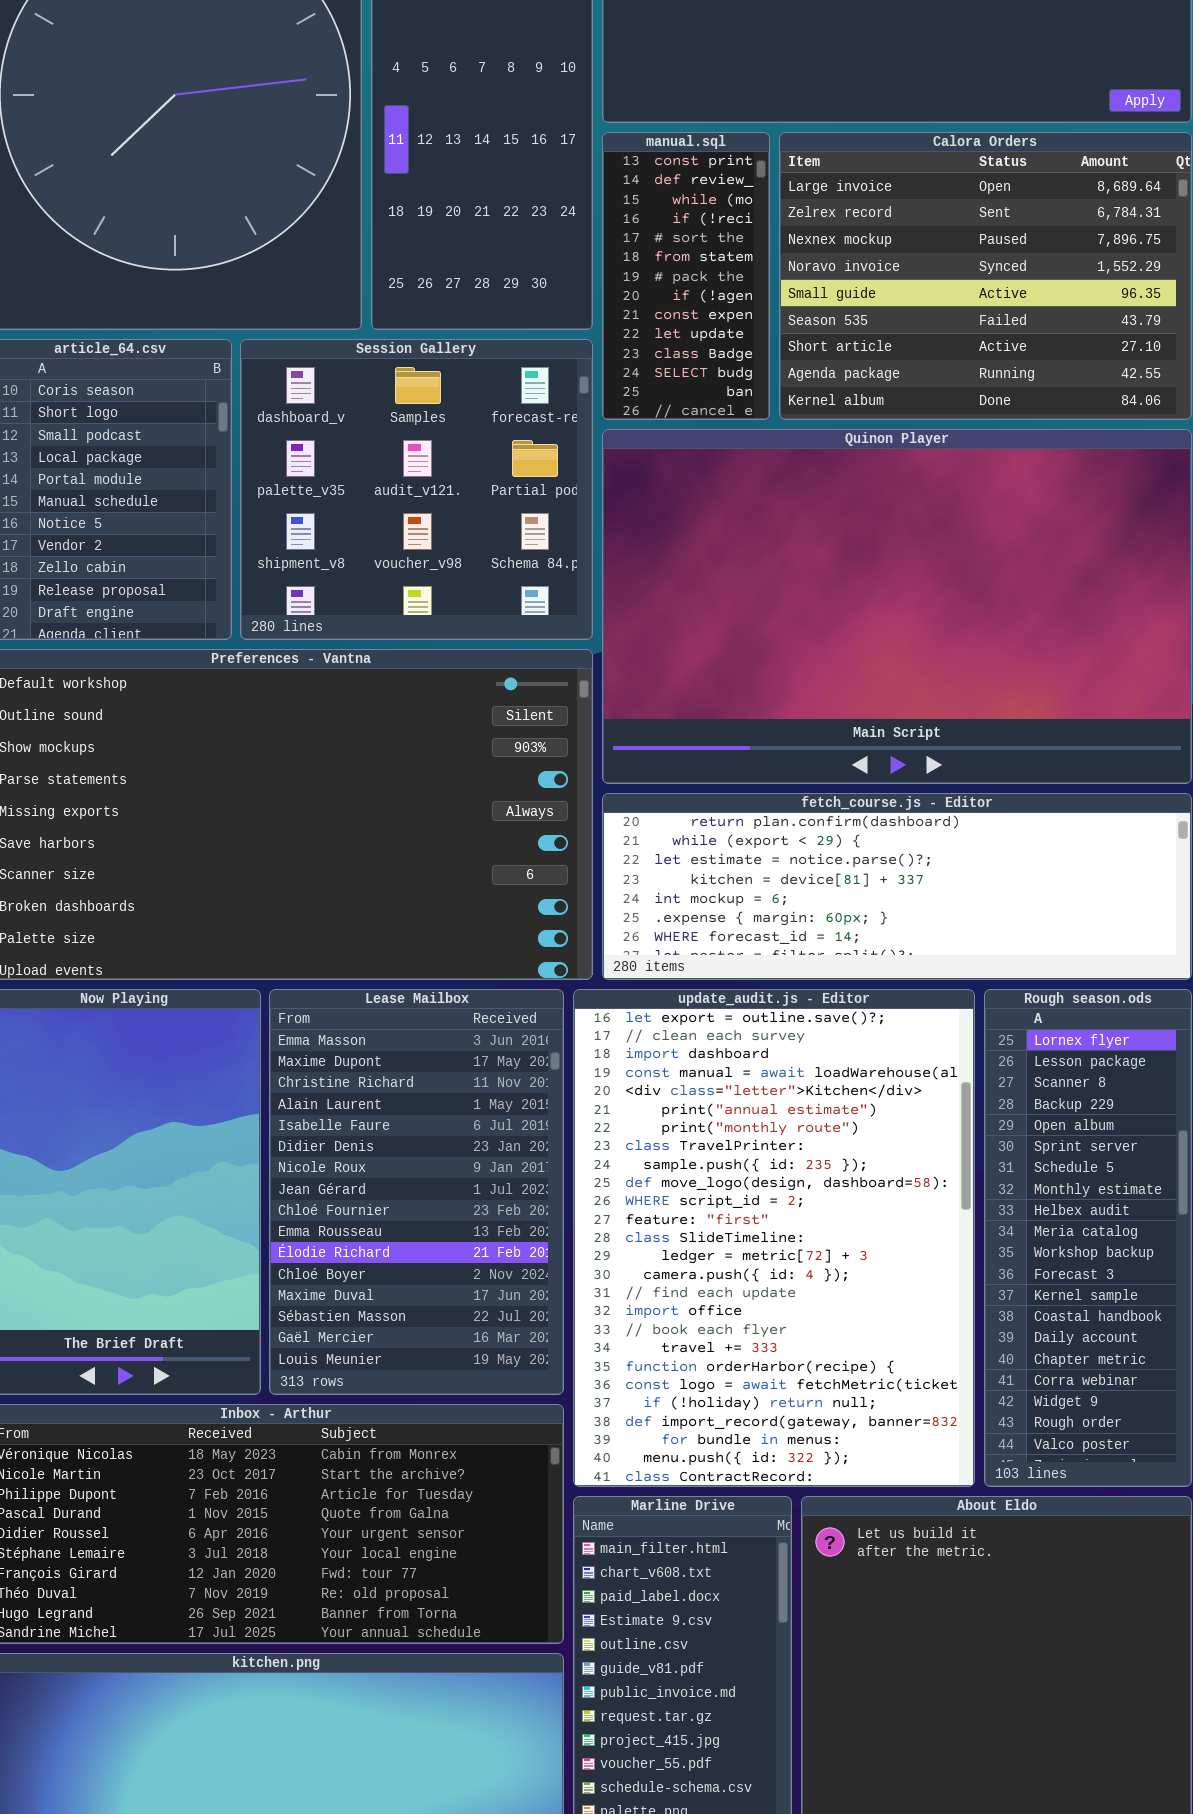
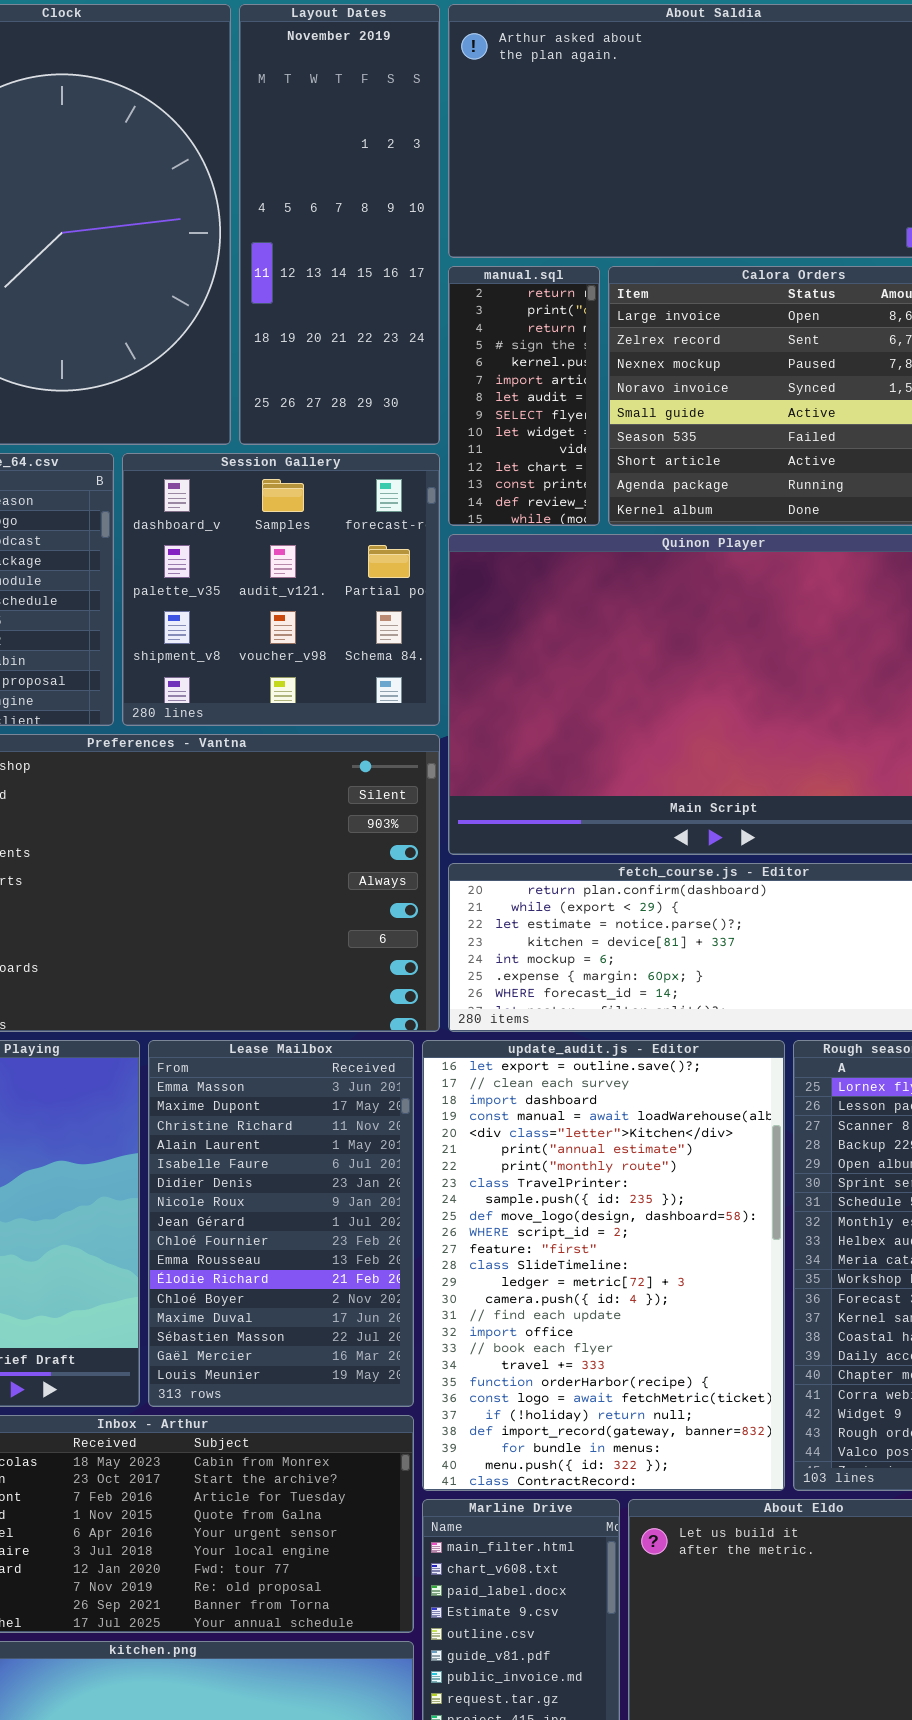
manual.sql: [602,132,770,420] -> [448,266,600,526], scrolled up 11 rows

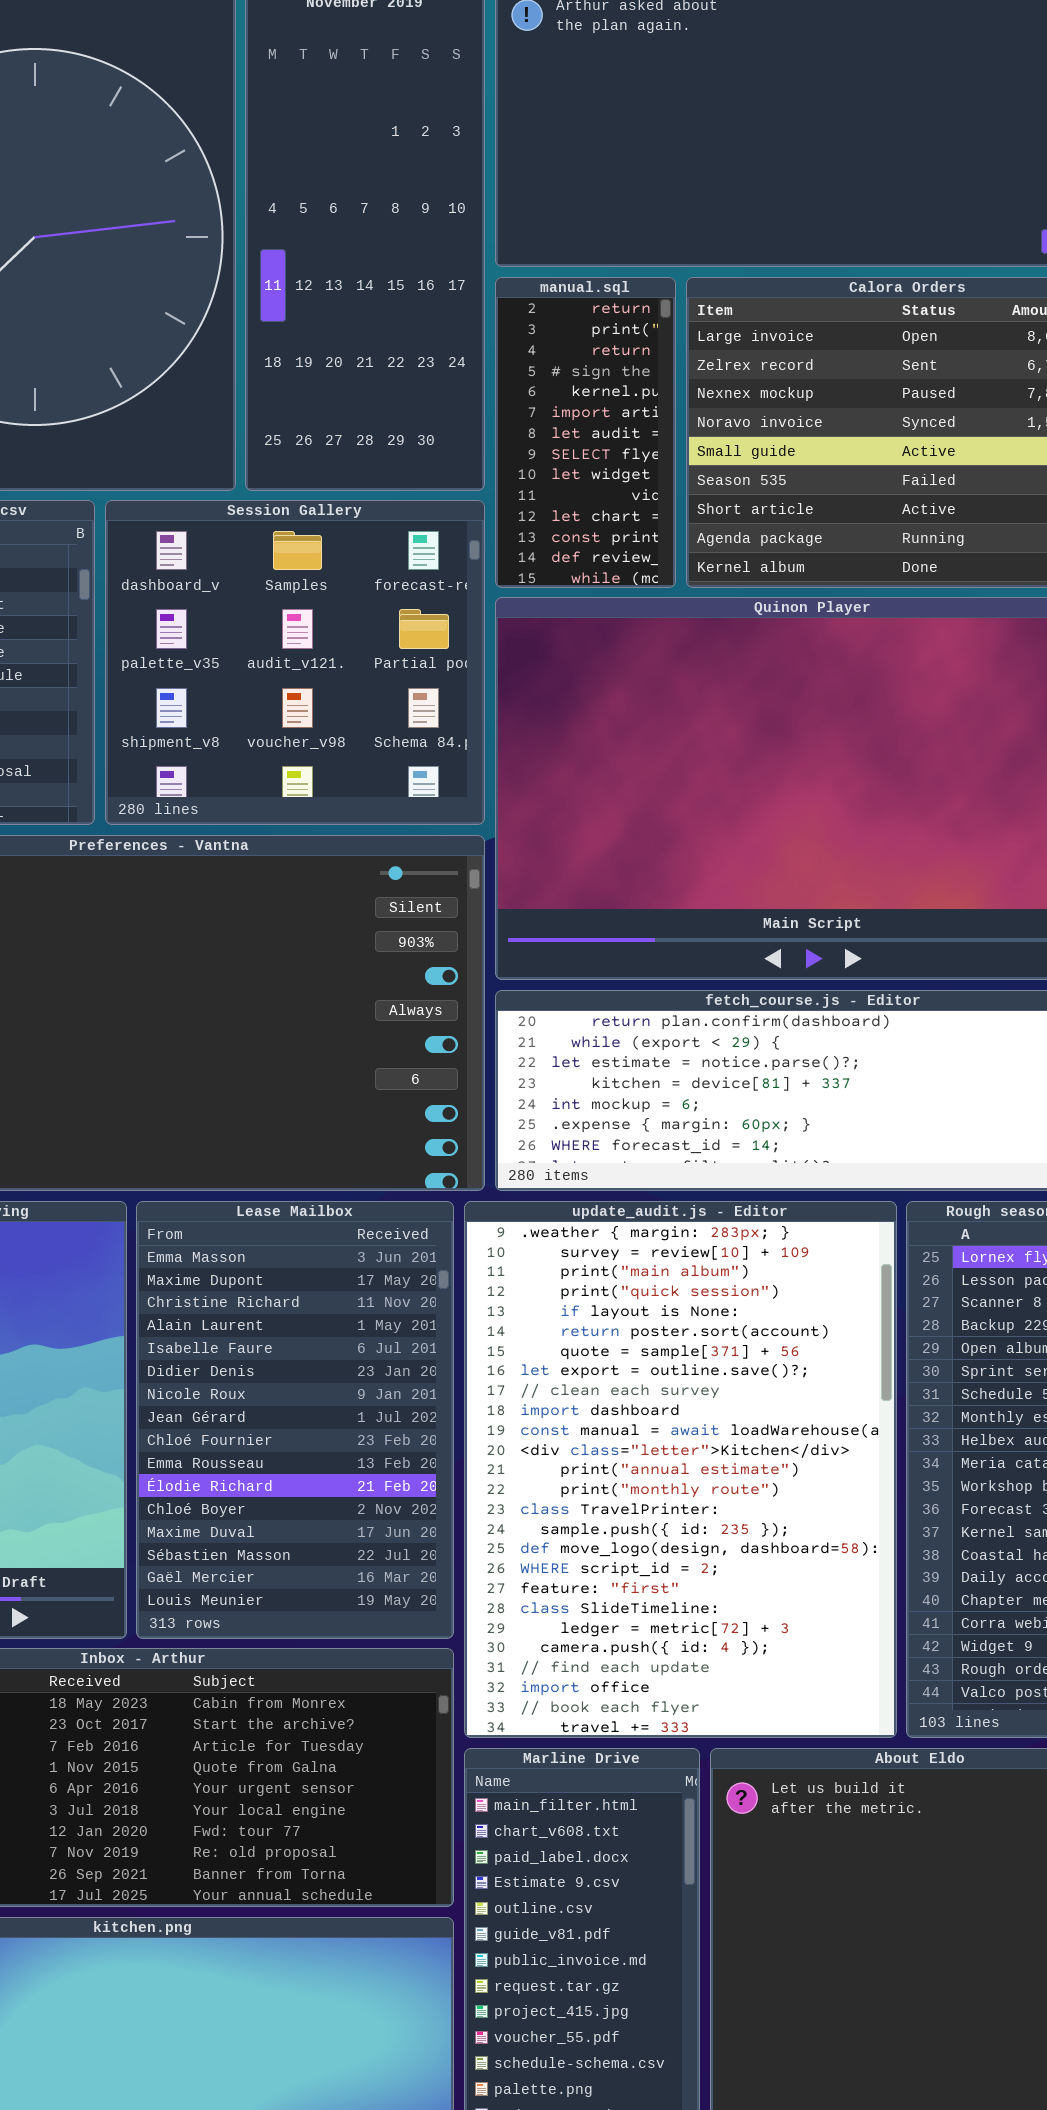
update_audit.js - Editor: [422,1040,785,1491] -> [464,1201,897,1738], scrolled up 7 rows

